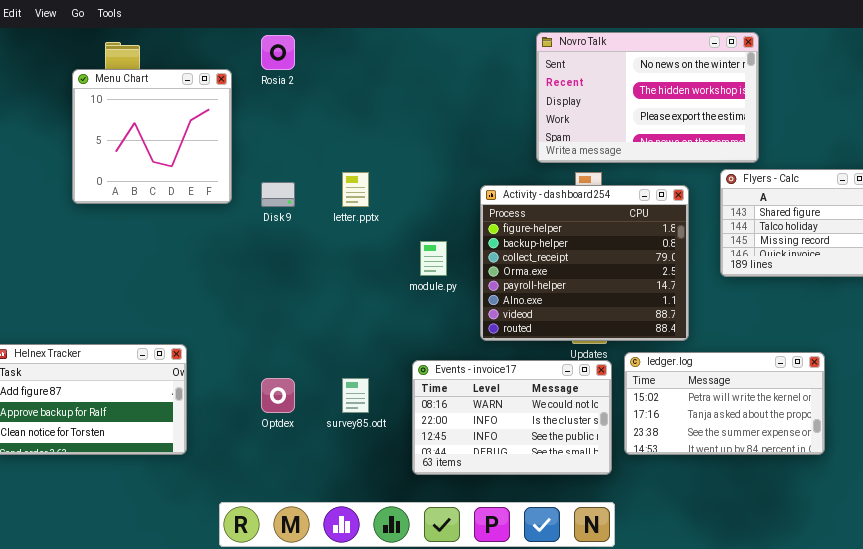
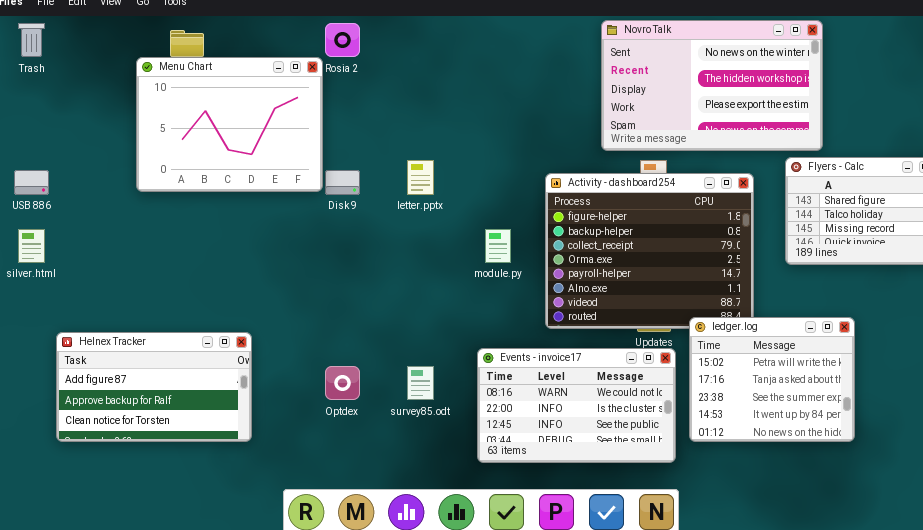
Menu Chart: [72,69,232,204] -> [136,57,323,192], resized
ledger.log: [624,352,825,455] -> [689,317,855,442], resized

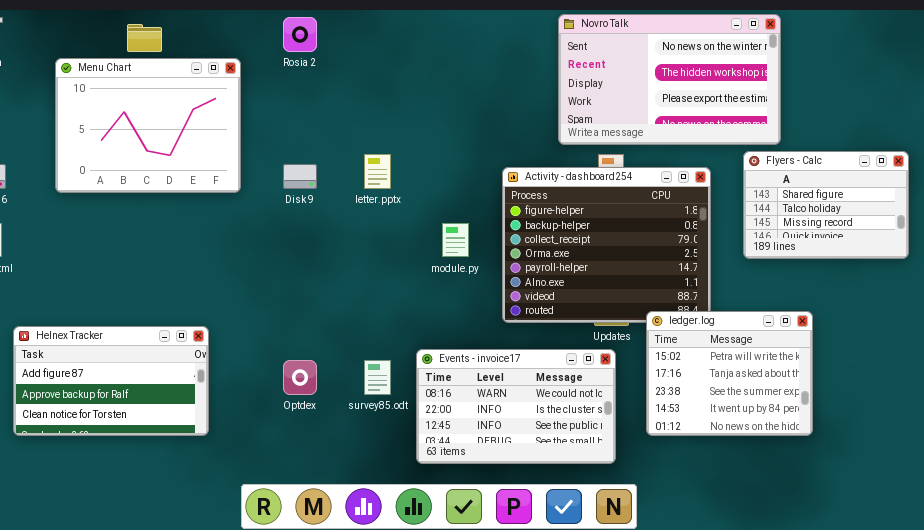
Menu Chart: [136,57,323,192] -> [55,58,241,193], moved
Events - invoice17: [477,348,676,463] -> [416,349,616,464], moved

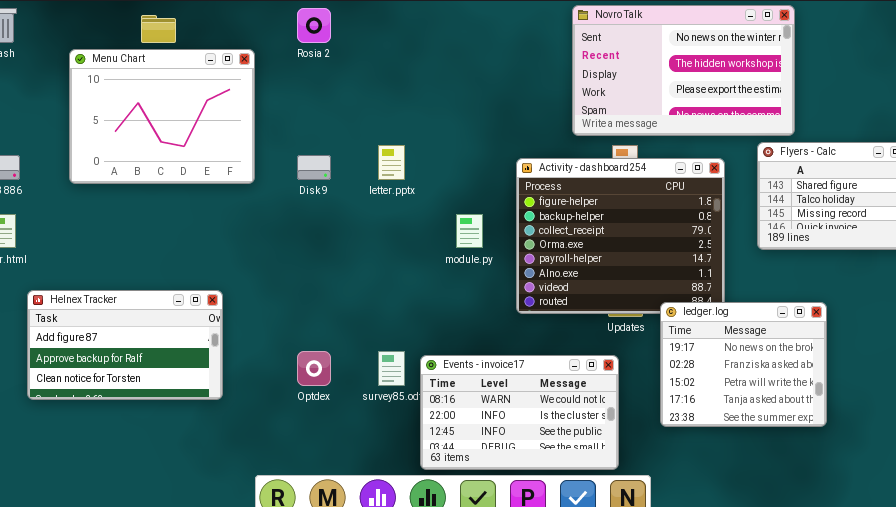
ledger.log: [646,311,813,436] -> [660,302,827,427], scrolled up 2 rows
Helnex Tracker: [13,326,209,436] -> [27,290,223,400], moved
Events - invoice17: [416,349,616,464] -> [420,355,619,470], moved

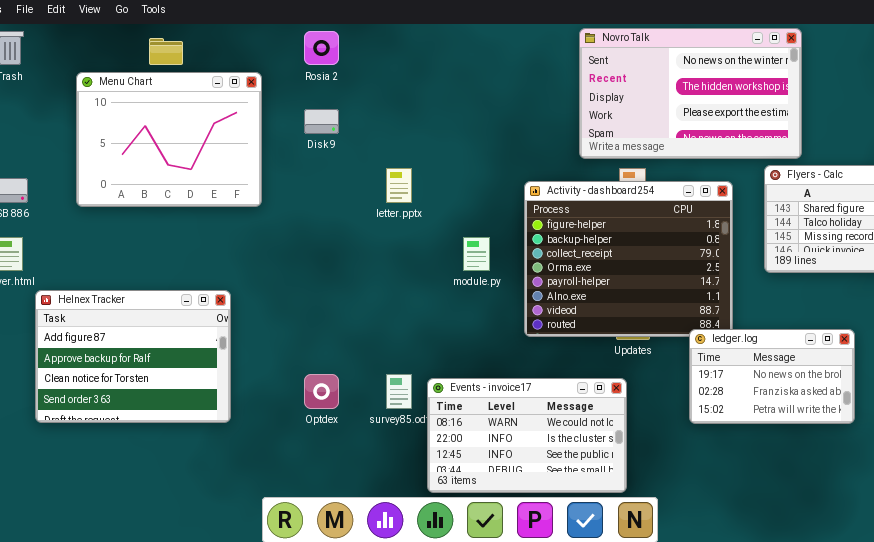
Disk 9: [297,155,331,180] -> [304,109,339,134], moved
Helnex Tracker: [27,290,223,400] -> [35,290,231,423], resized
ledger.log: [660,302,827,427] -> [689,329,855,424], moved, resized

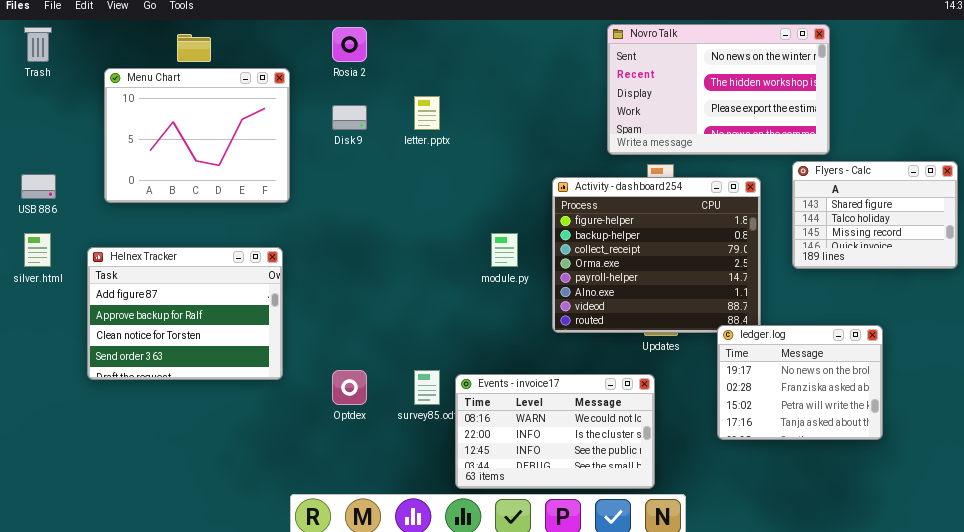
letter.pptx: [386,168,412,203] -> [414,96,440,130], moved
Helnex Tracker: [35,290,231,423] -> [87,247,283,380], moved
ledger.log: [689,329,855,424] -> [717,325,883,440], resized

